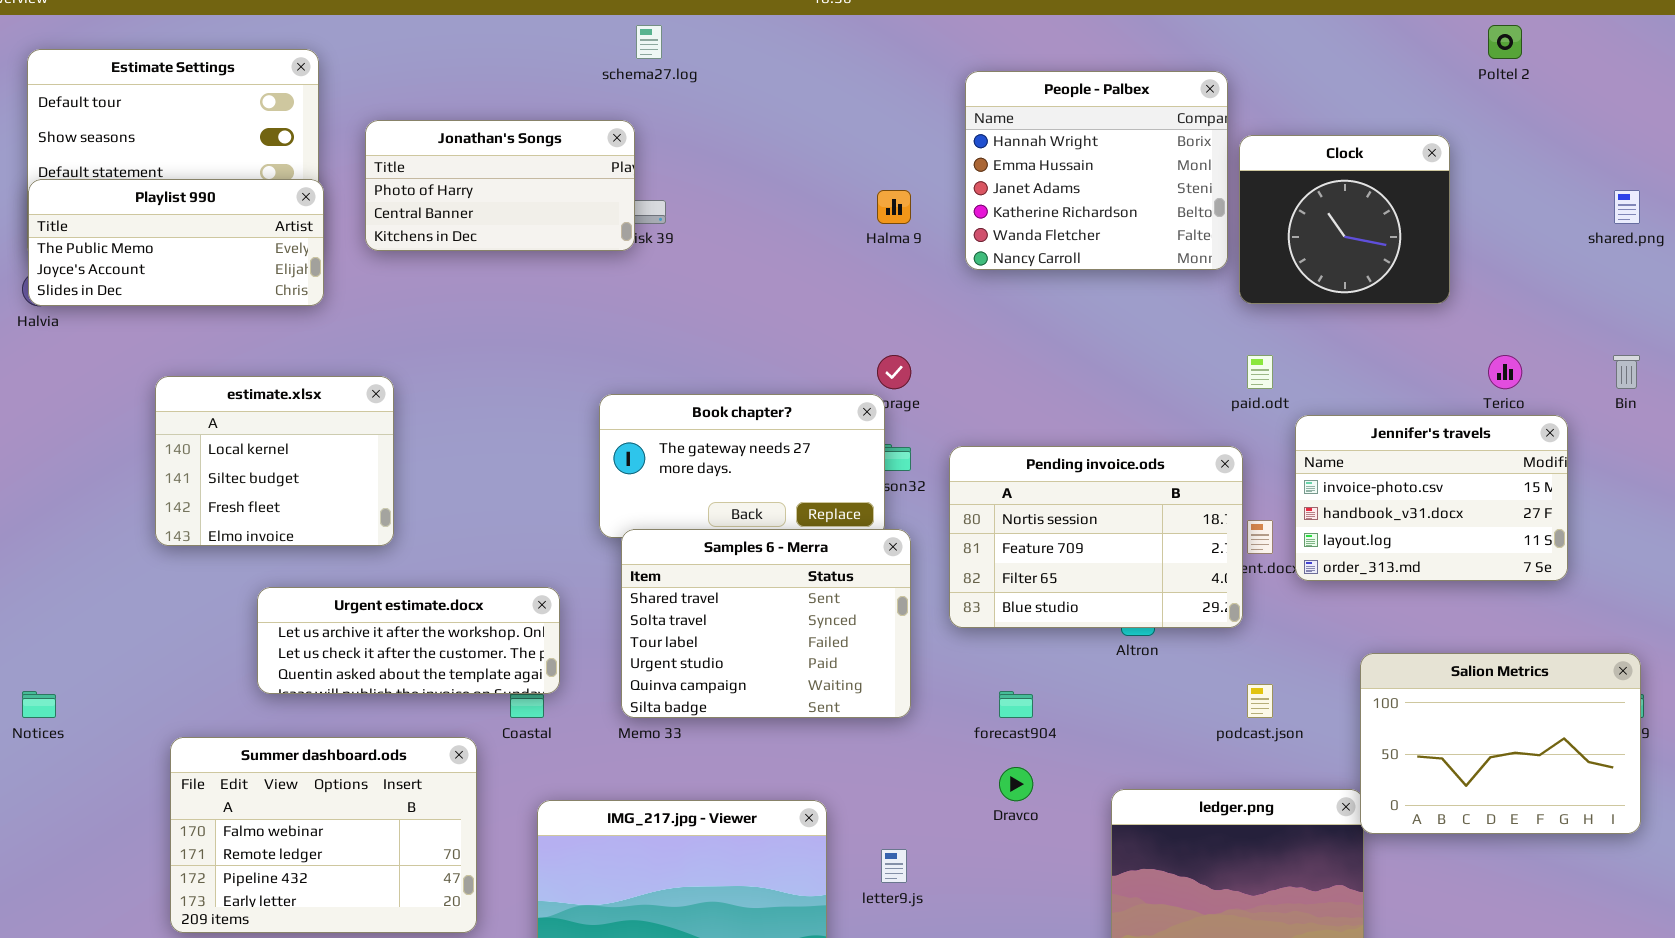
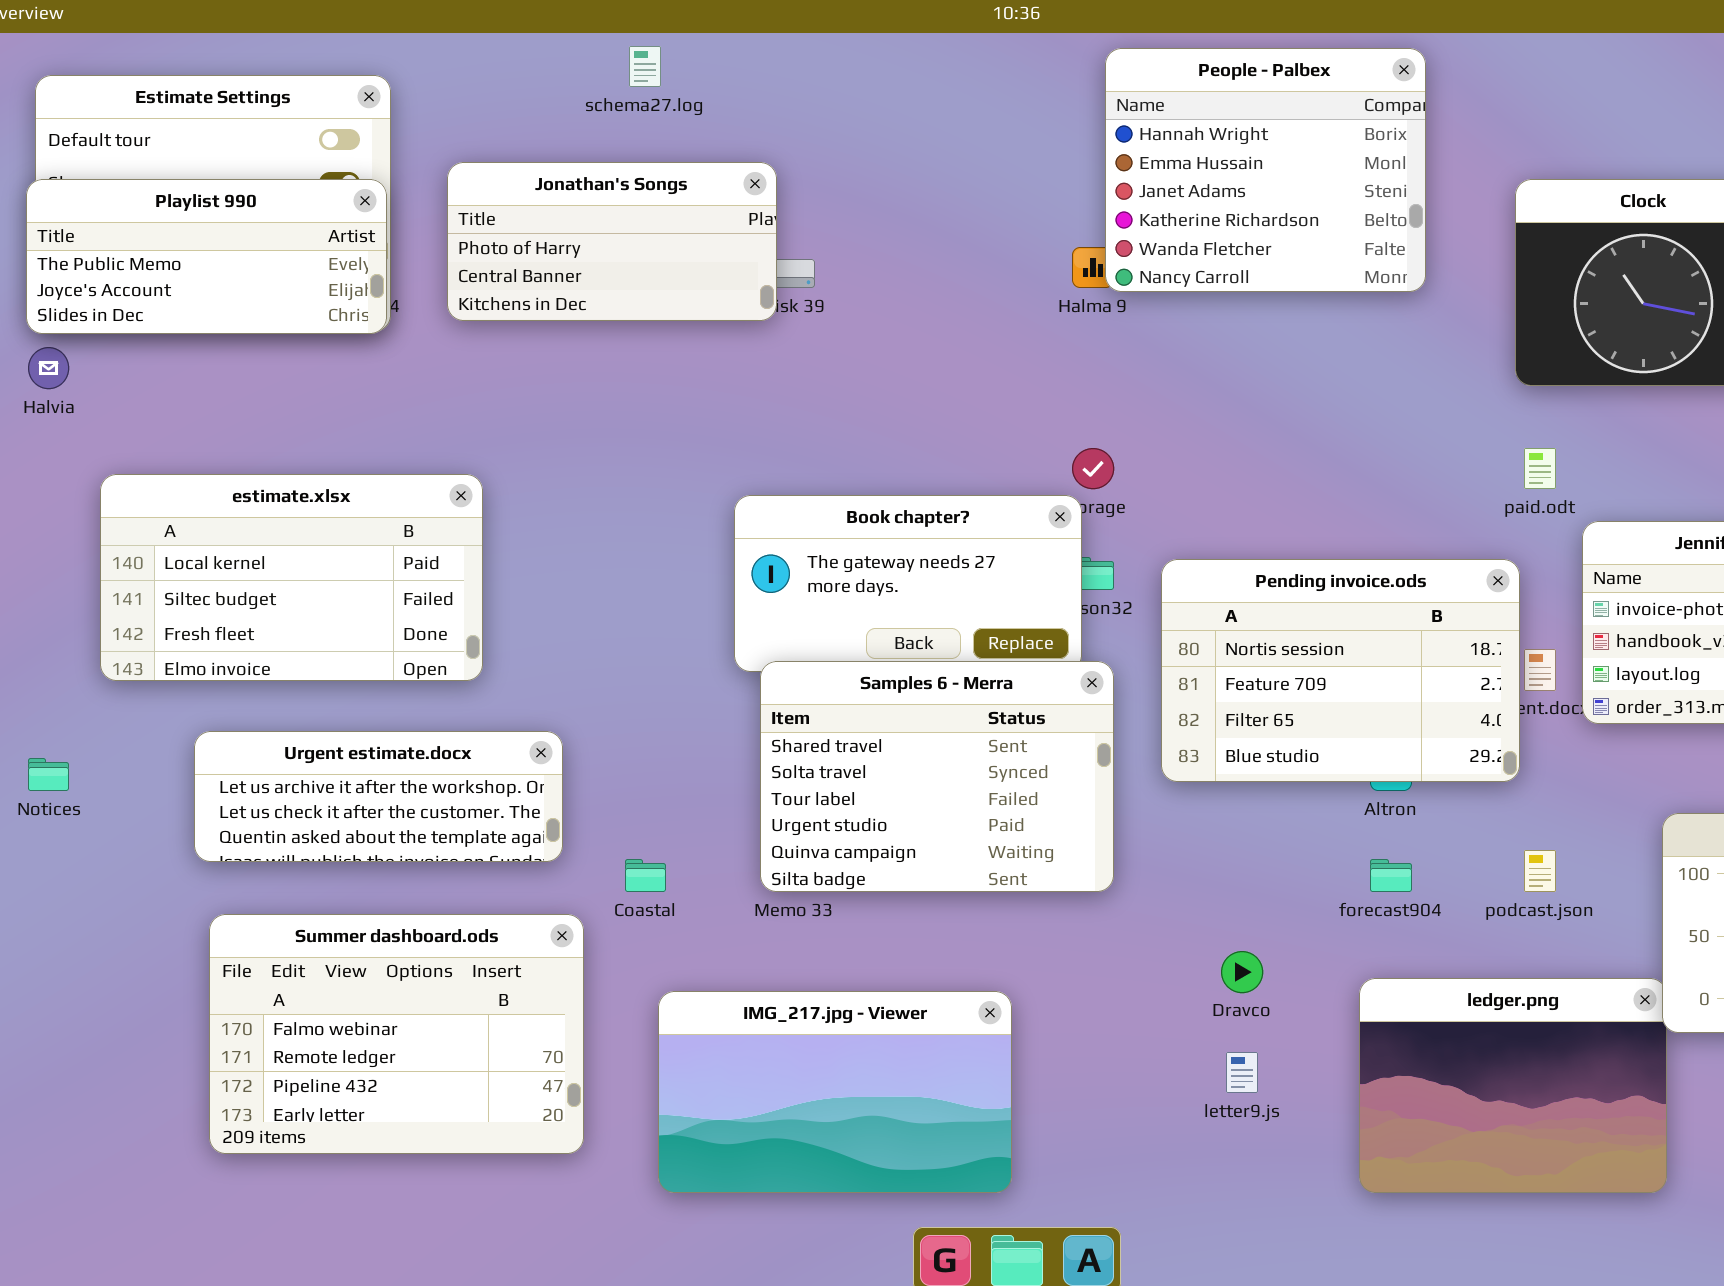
schema27.log: [636,25,662,59] -> [629,46,661,87], moved
People - Palbex: [965,71,1228,270] -> [1105,48,1426,292], moved
Playlist 990: [28,179,324,306] -> [26,179,387,334], moved
estimate.xlsx: [155,376,394,546] -> [100,474,483,681], resized
Urgent estimate.docx: [257,587,560,694] -> [194,731,563,862], moved
Notices: [22,691,56,718] -> [28,758,69,791], moved
forecast904: [999,691,1033,718] -> [1370,859,1412,892], moved
letter9.js: [881,849,907,883] -> [1226,1052,1258,1093], moved

